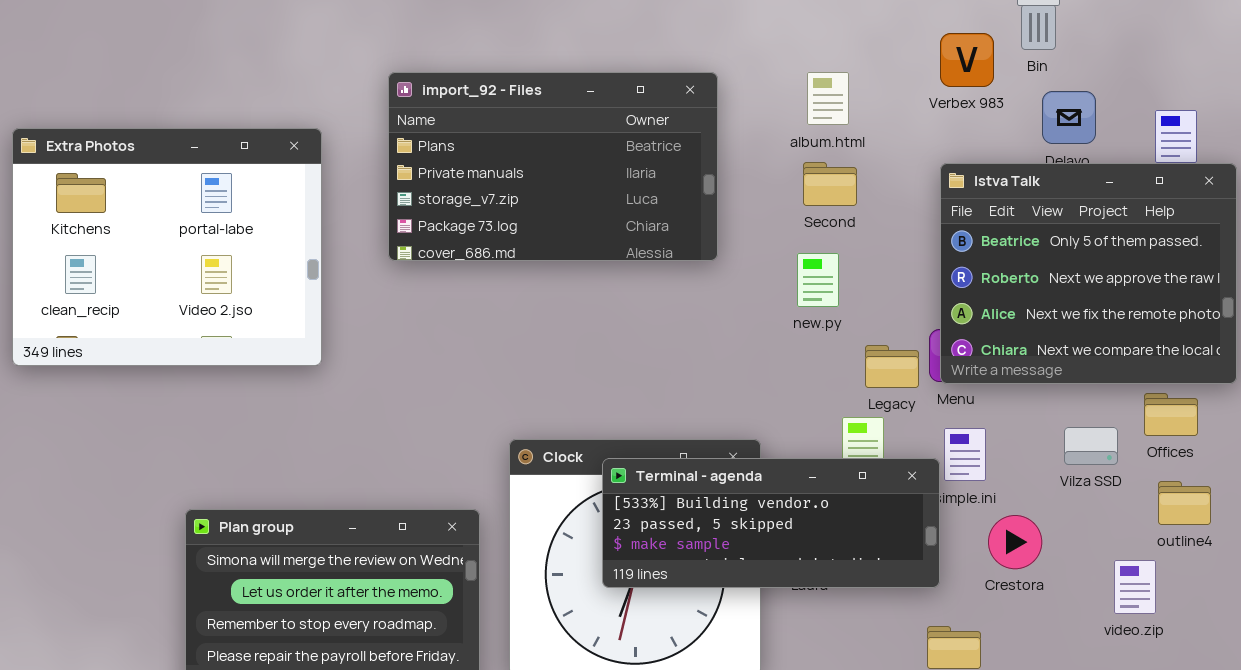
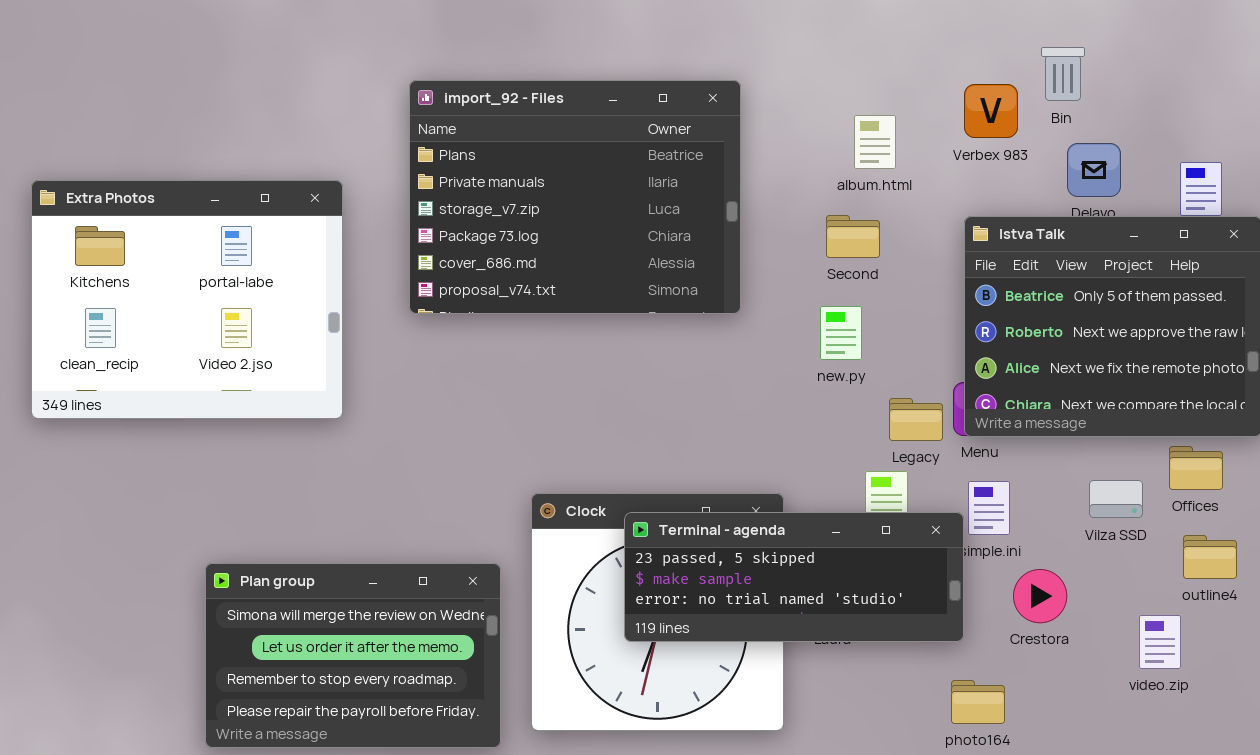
import_92 - Files: [388,72,718,261] -> [409,80,741,314], resized
album.html: [807,72,849,125] -> [854,115,896,169], moved
Terminal - agenda: [602,458,940,588] -> [624,512,964,642], scrolled down 1 row

